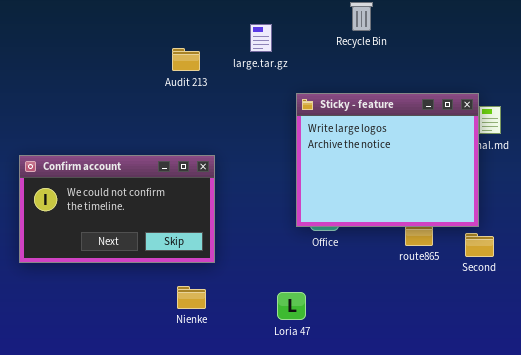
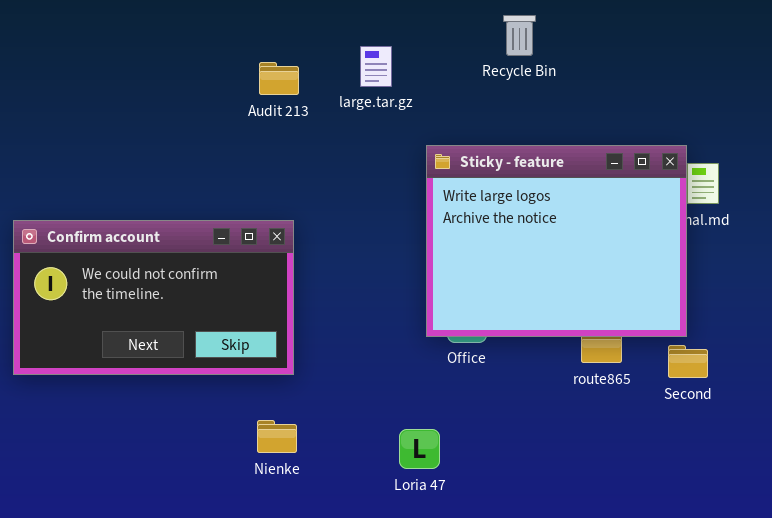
Audit 213: [172,48,200,71] -> [259,62,299,95], moved
Confirm account: [19,155,215,263] -> [13,220,294,375], moved

